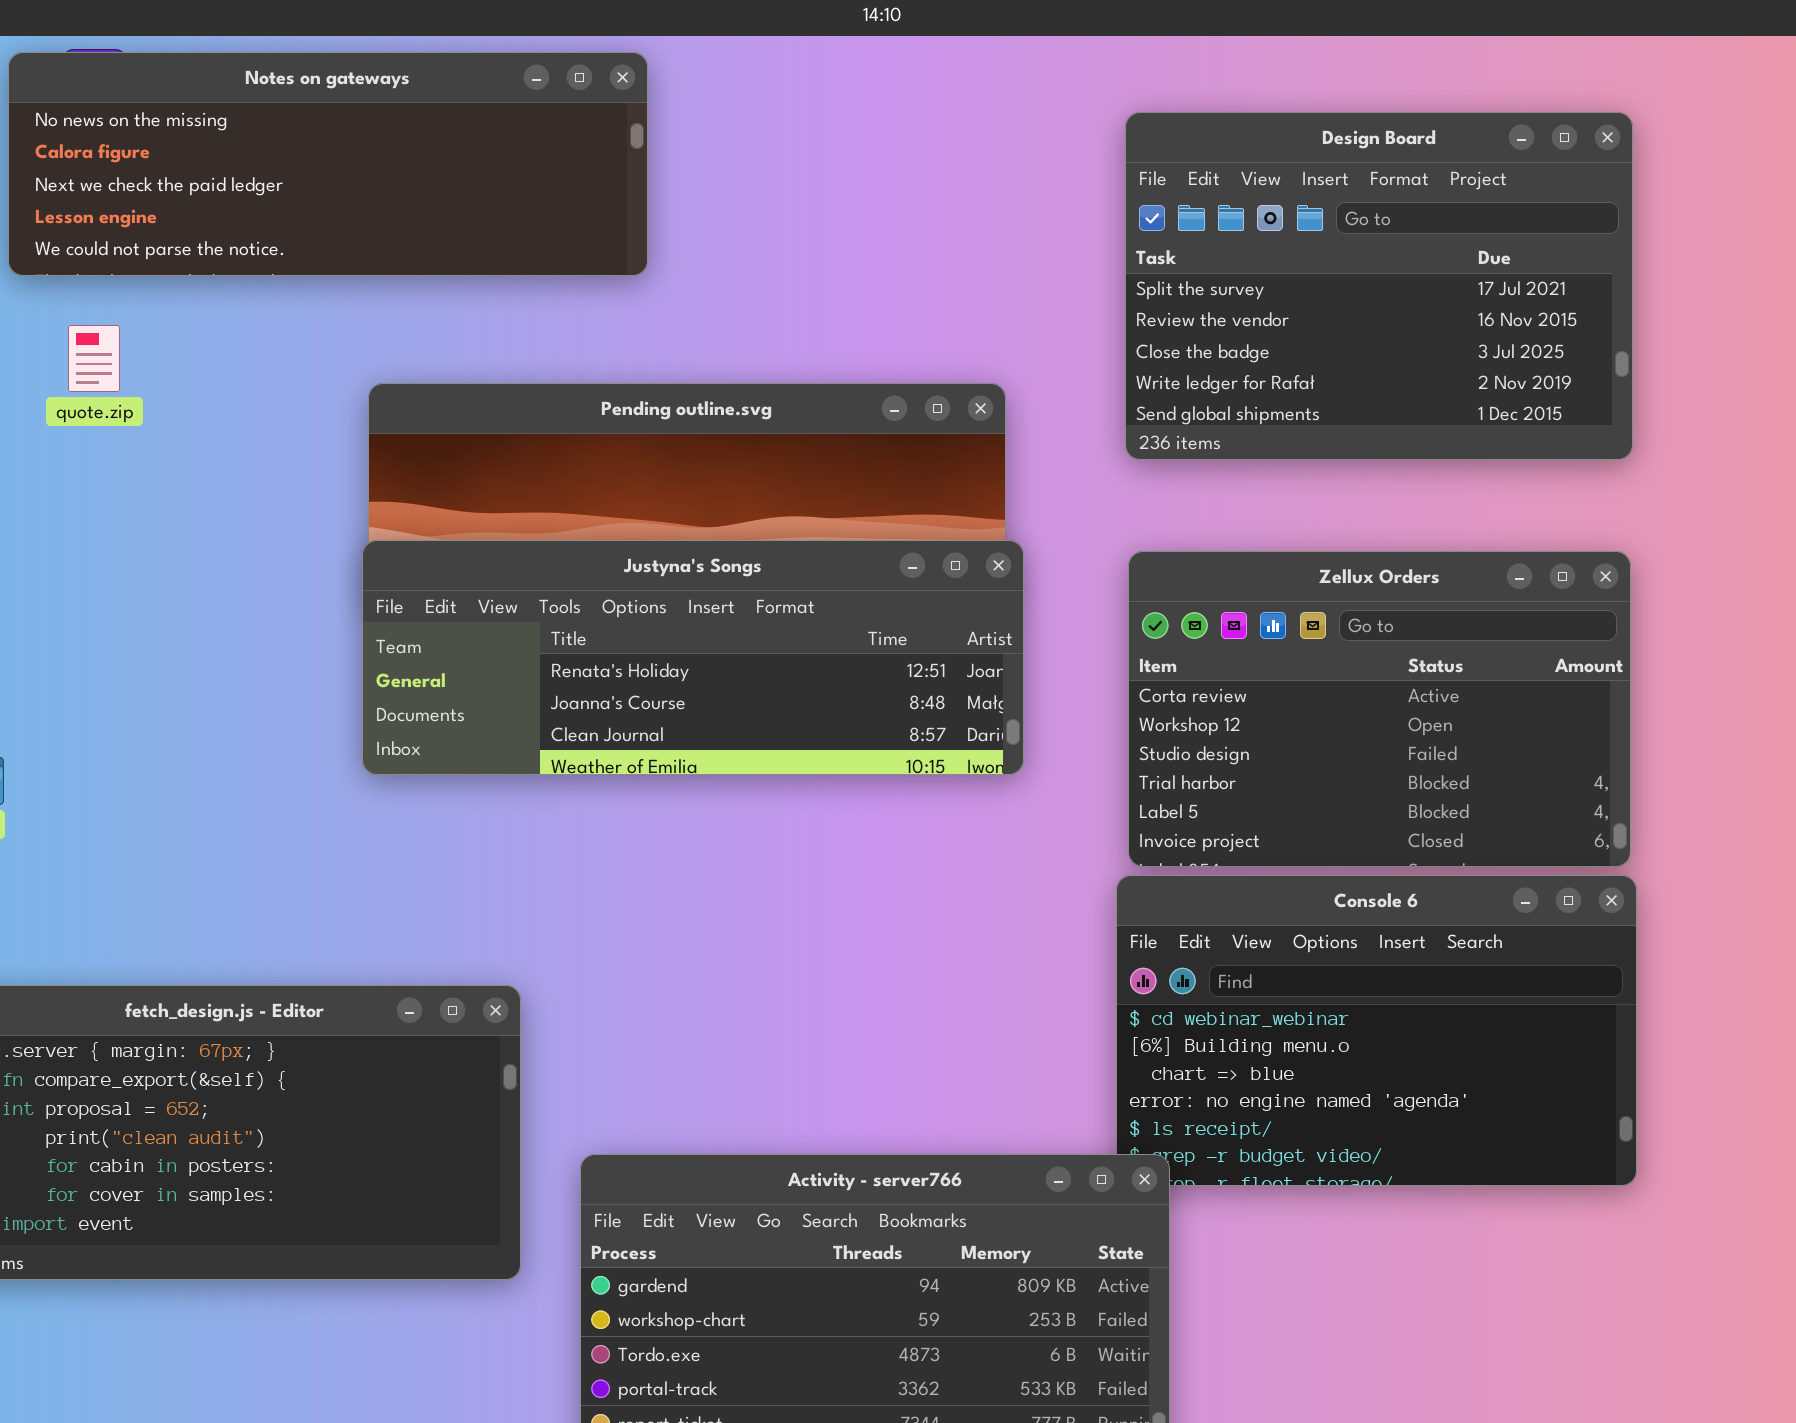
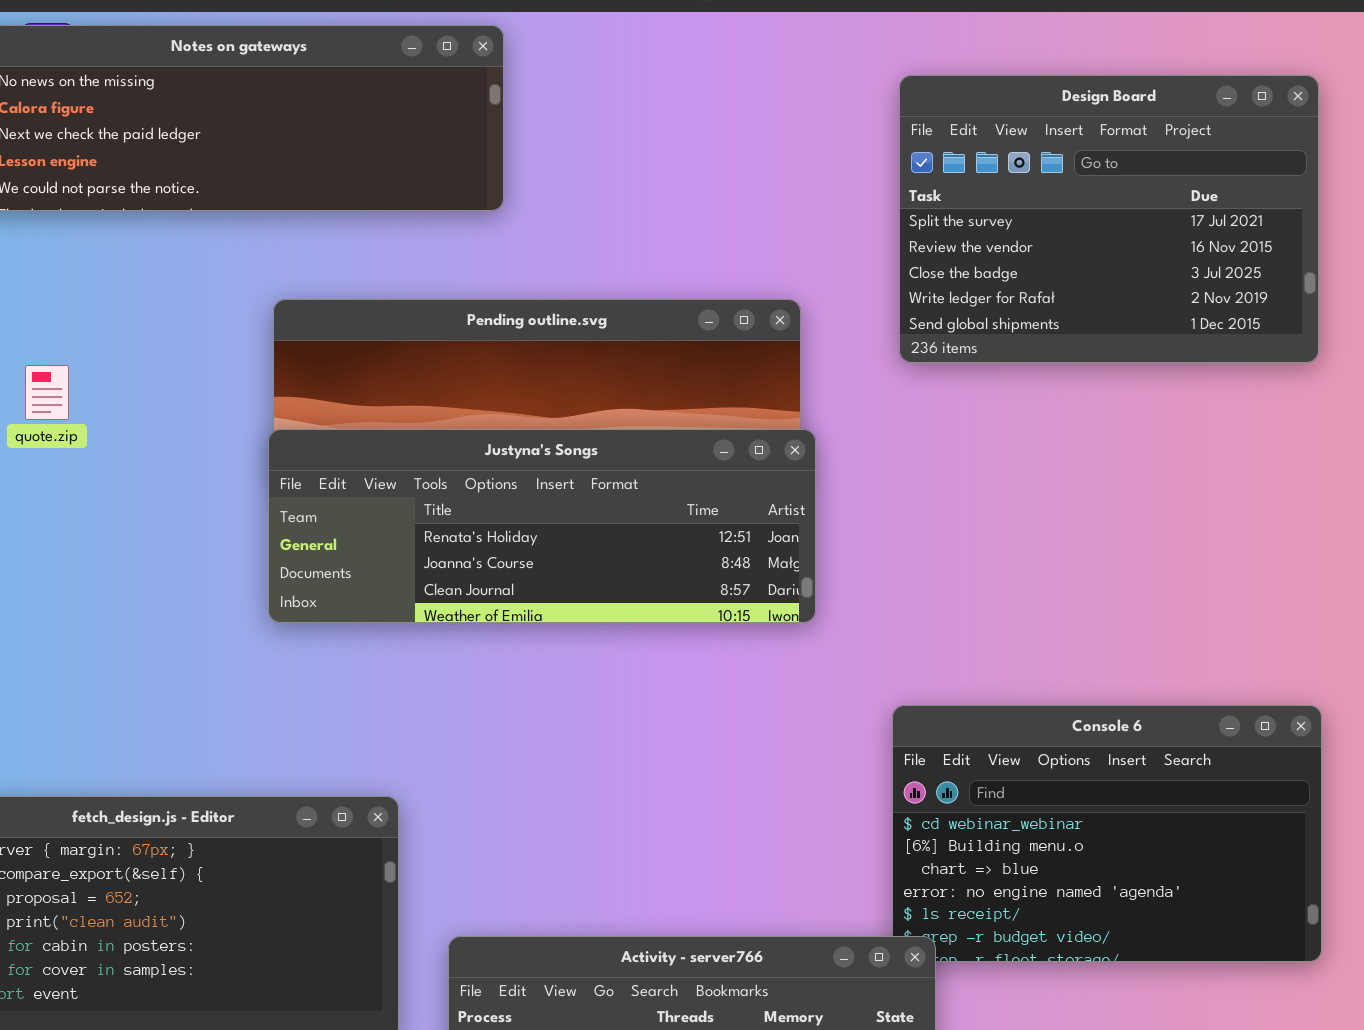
quote.zip: [68,325,120,392] -> [25,365,69,420], moved
Zellux Orders: [1128,551,1631,867] -> none, closed

